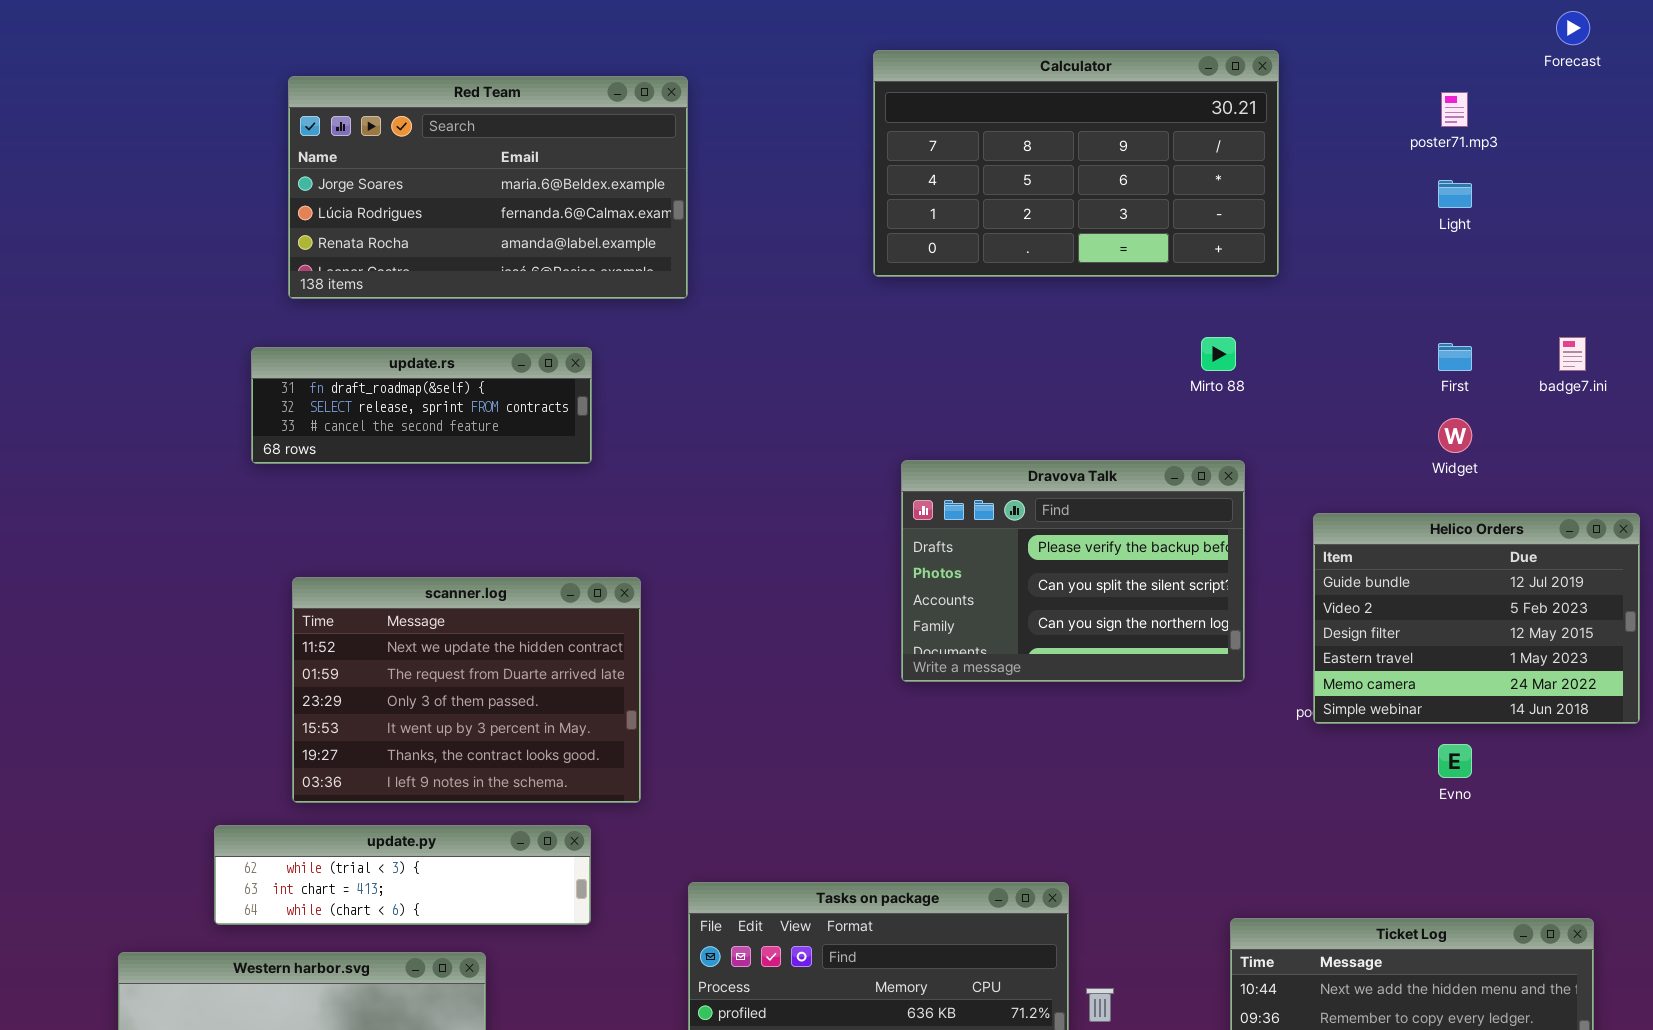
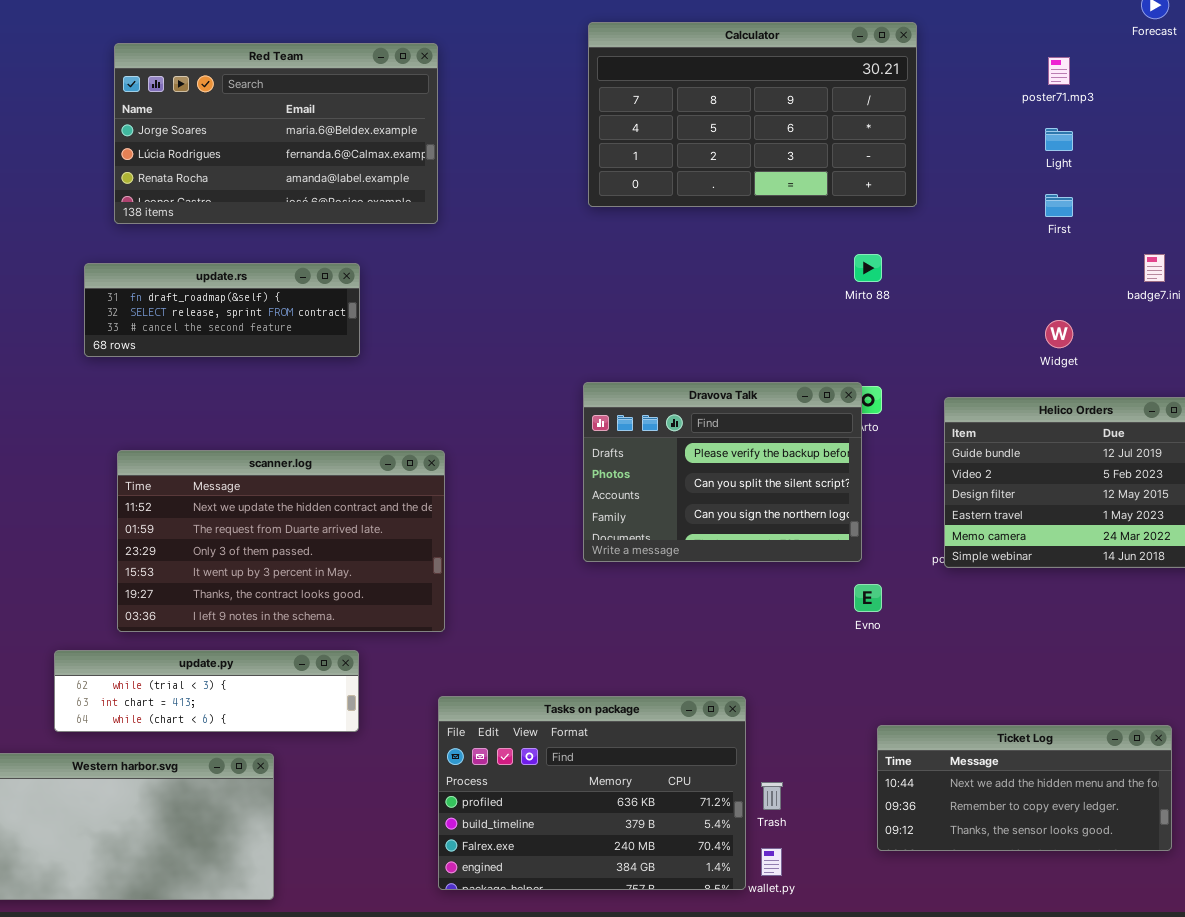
First: [1438,343,1472,371] -> [1045,194,1073,217], moved
Dravova Talk: [901,460,1245,682] -> [583,382,862,562], moved
scanner.log: [292,577,641,803] -> [117,450,445,632], resized
Evno: [1438,744,1472,778] -> [854,584,882,612], moved

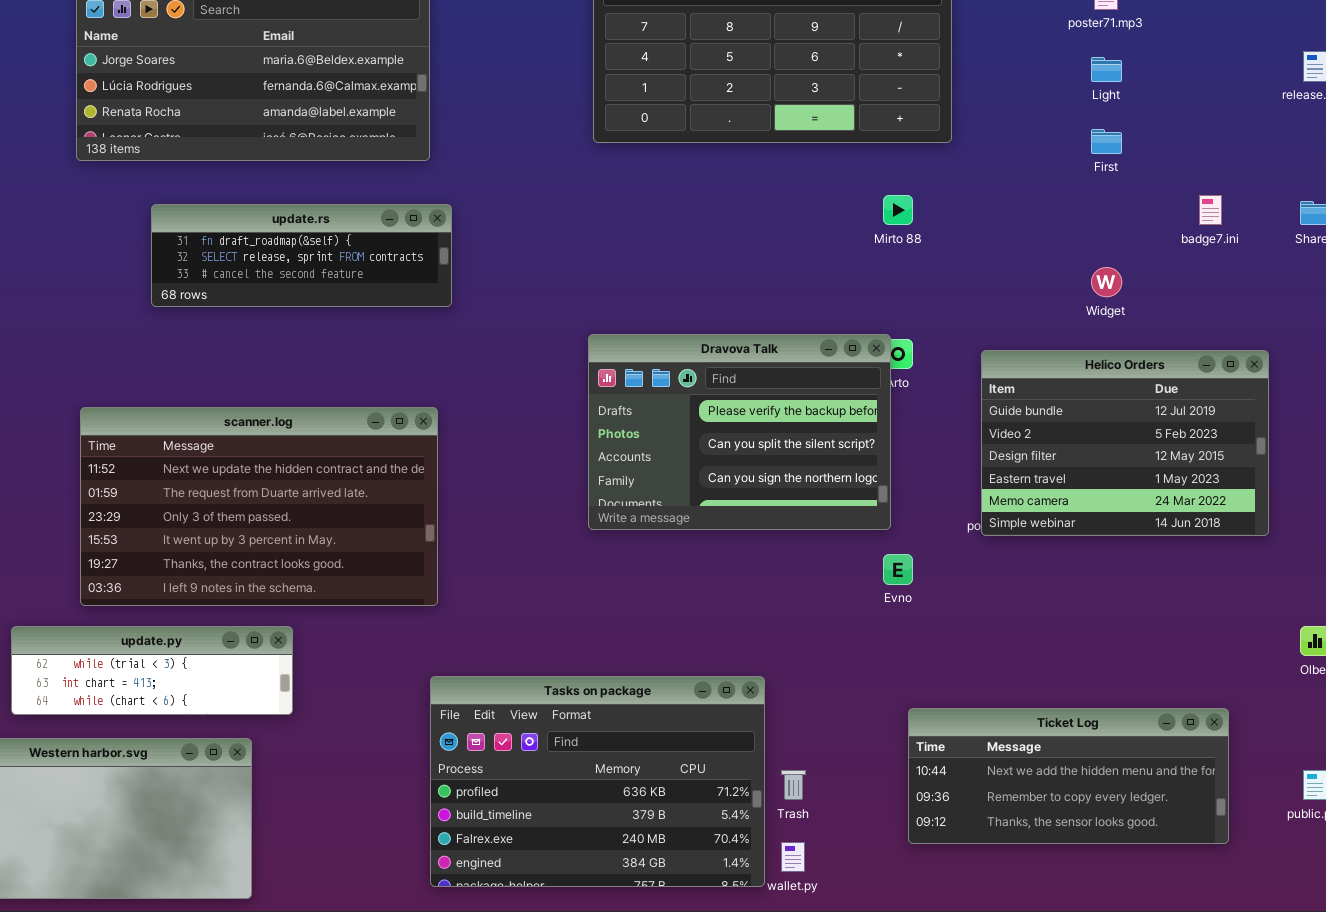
update.rs: [84,263,360,357] -> [151,204,452,307], moved
update.py: [54,650,359,732] -> [11,626,293,715], resized

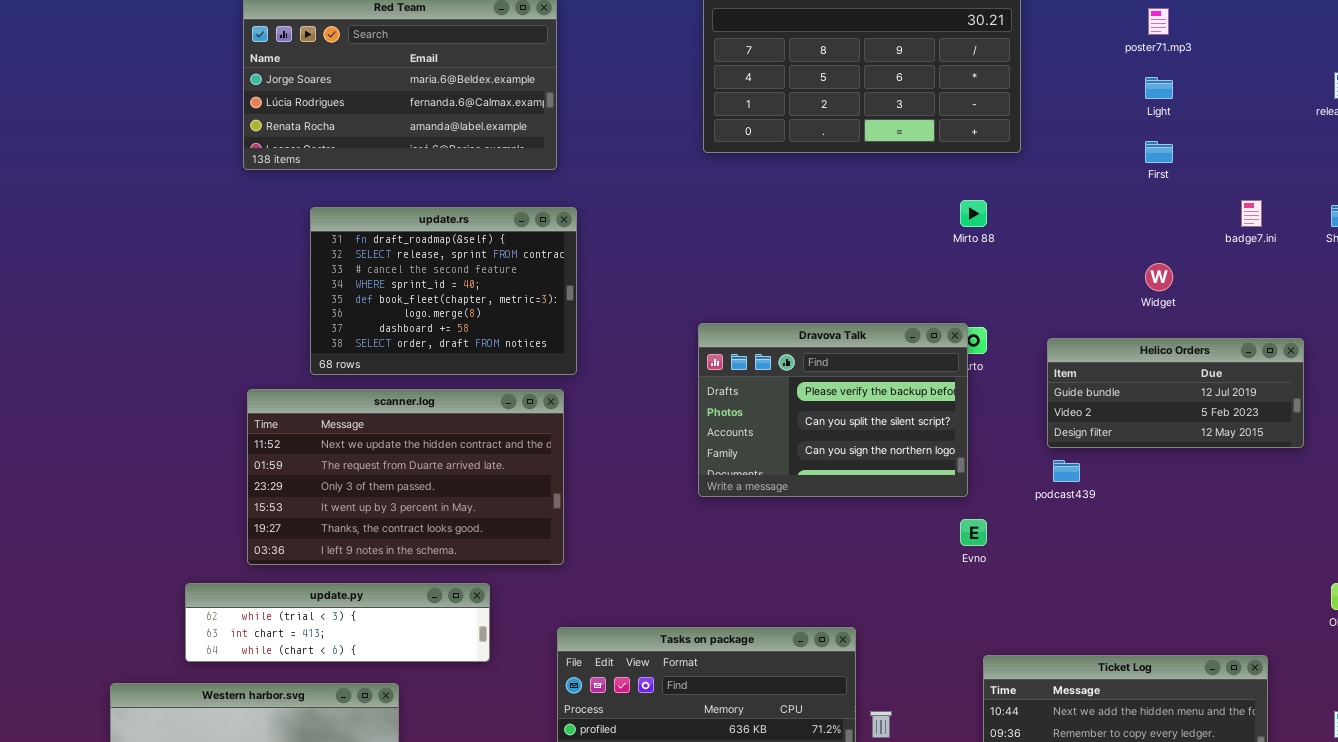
update.rs: [151,204,452,307] -> [310,207,577,375], resized
Helico Orders: [981,350,1269,536] -> [1047,338,1304,448], resized
update.py: [11,626,293,715] -> [185,583,490,662], resized

